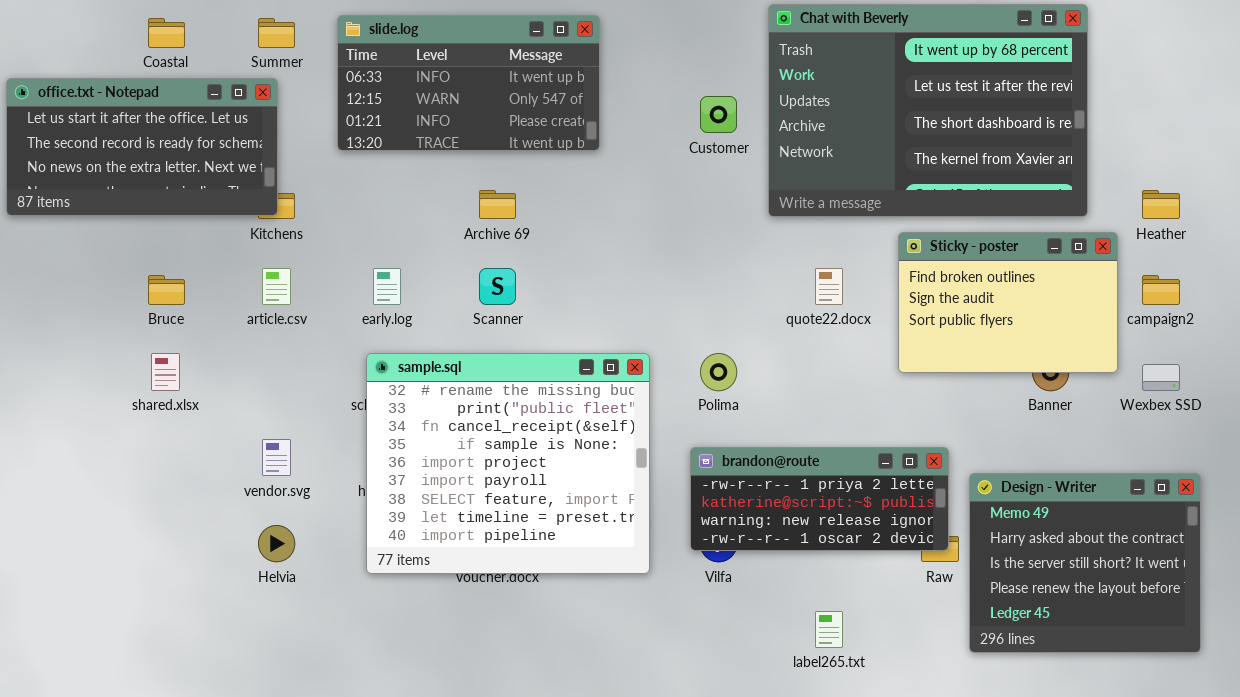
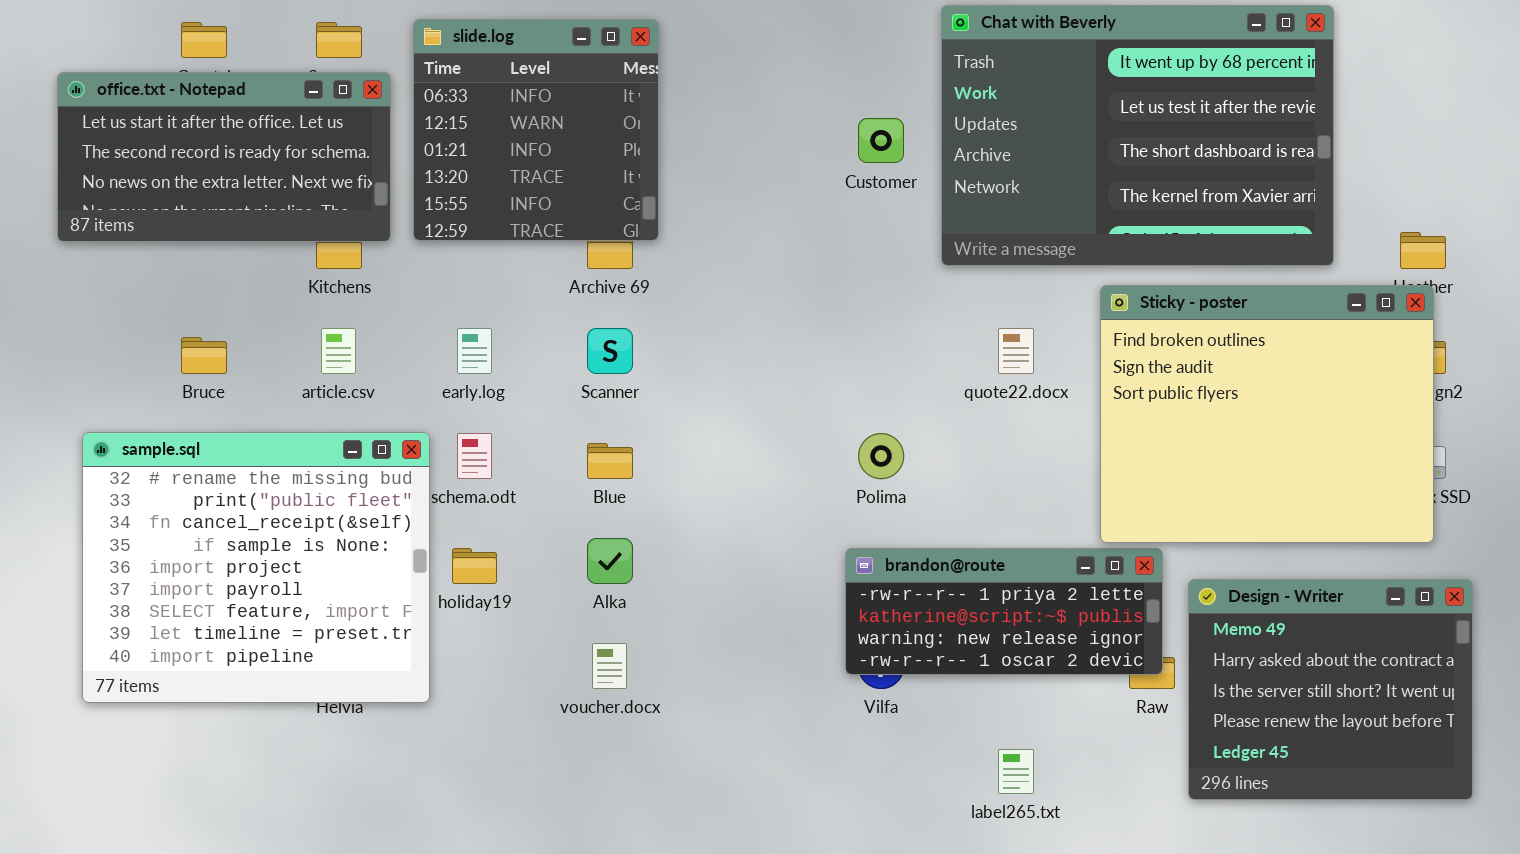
slide.log: [337,15,600,151] -> [413,19,659,241], resized
office.txt - Notepad: [6,78,278,216] -> [57,72,391,242], moved
Sticky - poster: [898,232,1118,373] -> [1100,285,1434,543], resized
sample.sql: [366,353,650,574] -> [82,432,430,703], moved

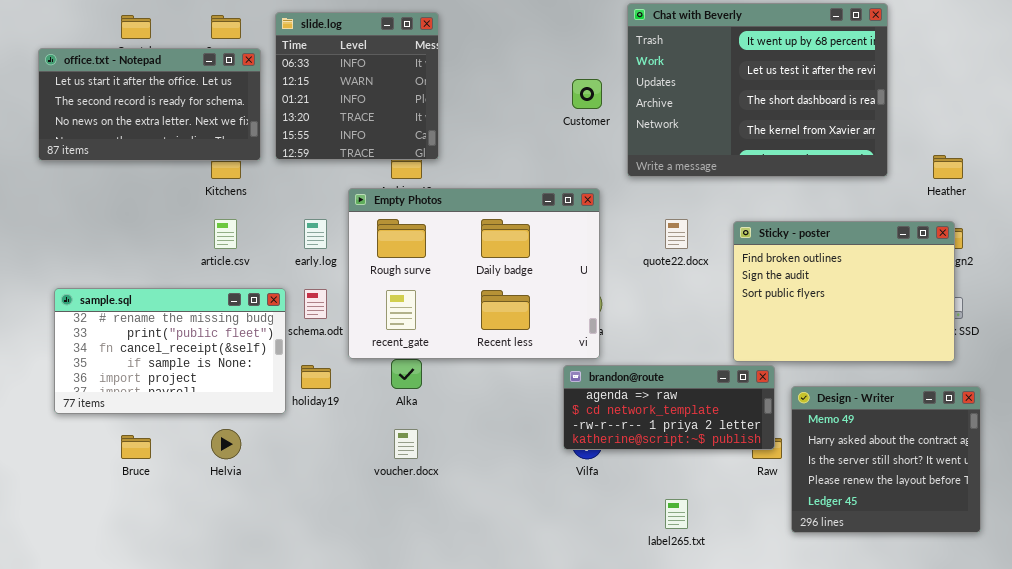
Empty Photos: none -> [348,188,600,359], opened
Sticky - poster: [1100,285,1434,543] -> [733,221,955,362], resized
Bruce: [181,337,227,374] -> [121,435,151,459], moved
sample.sql: [82,432,430,703] -> [54,288,286,414], resized
brandon@route: [845,548,1163,675] -> [563,365,775,450], scrolled up 2 rows

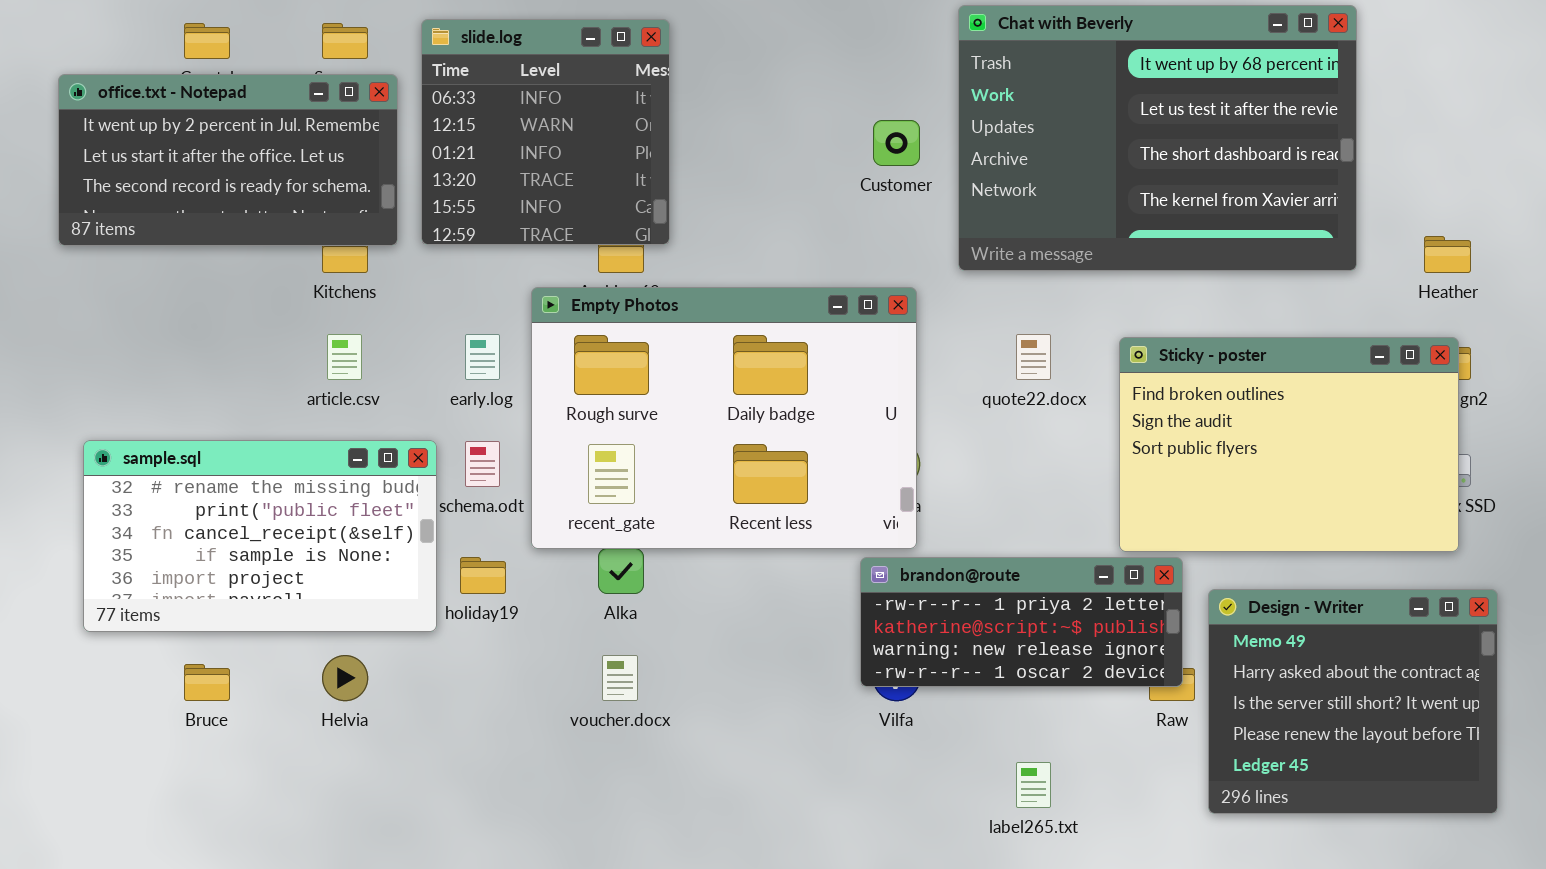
office.txt - Notepad: [38,48,261,161] -> [58,74,398,246], scrolled up 1 row
brandon@route: [563,365,775,450] -> [860,557,1183,687], scrolled down 2 rows

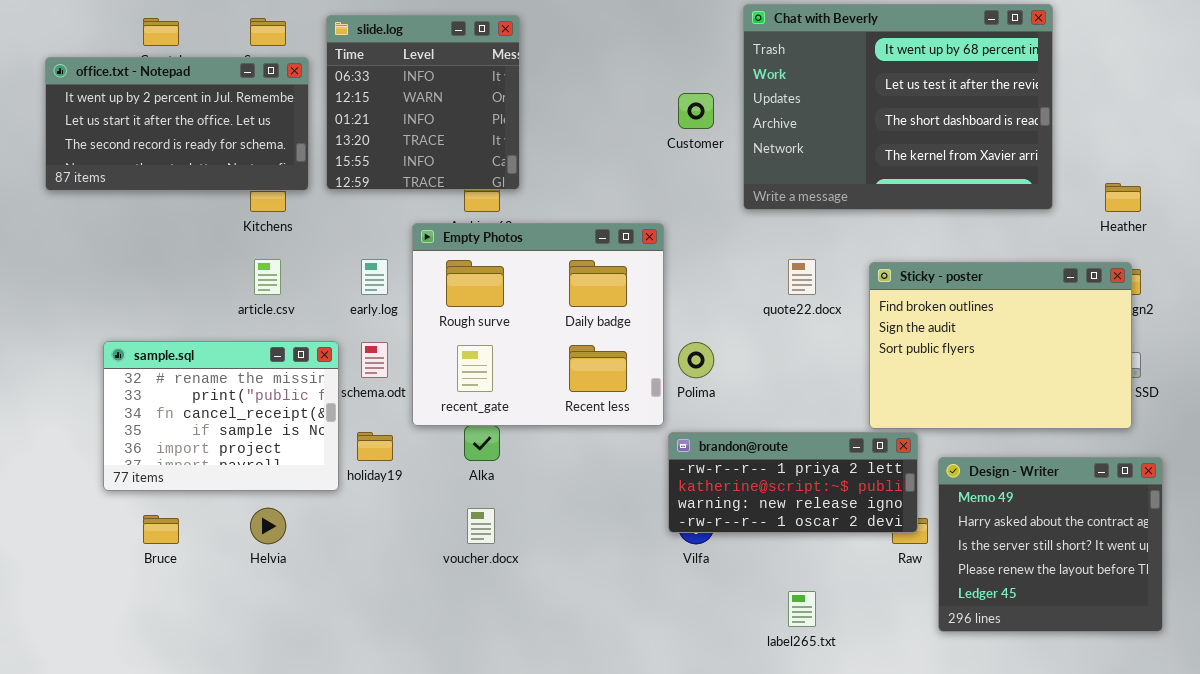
Empty Photos: [531,287,917,549] -> [412,223,664,426], resized
sample.sql: [83,440,437,632] -> [103,341,339,491], resized

